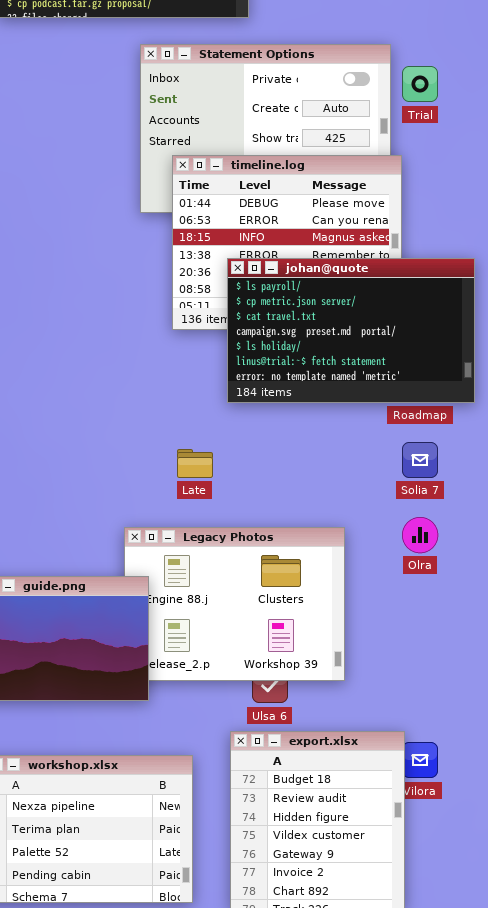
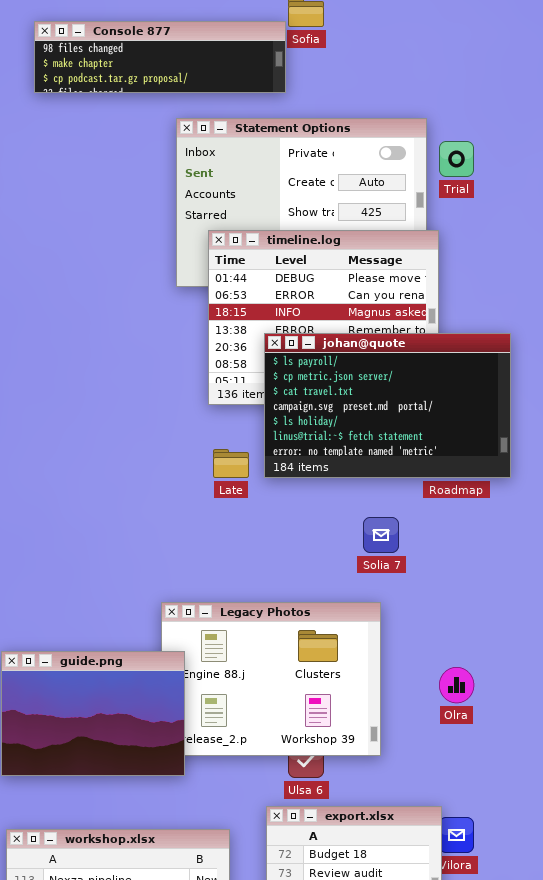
Solia 7: [402,442,438,478] -> [363,517,399,553], moved
Late: [177,449,213,478] -> [213,449,249,478], moved
Olra: [402,517,438,553] -> [439,667,474,703], moved

